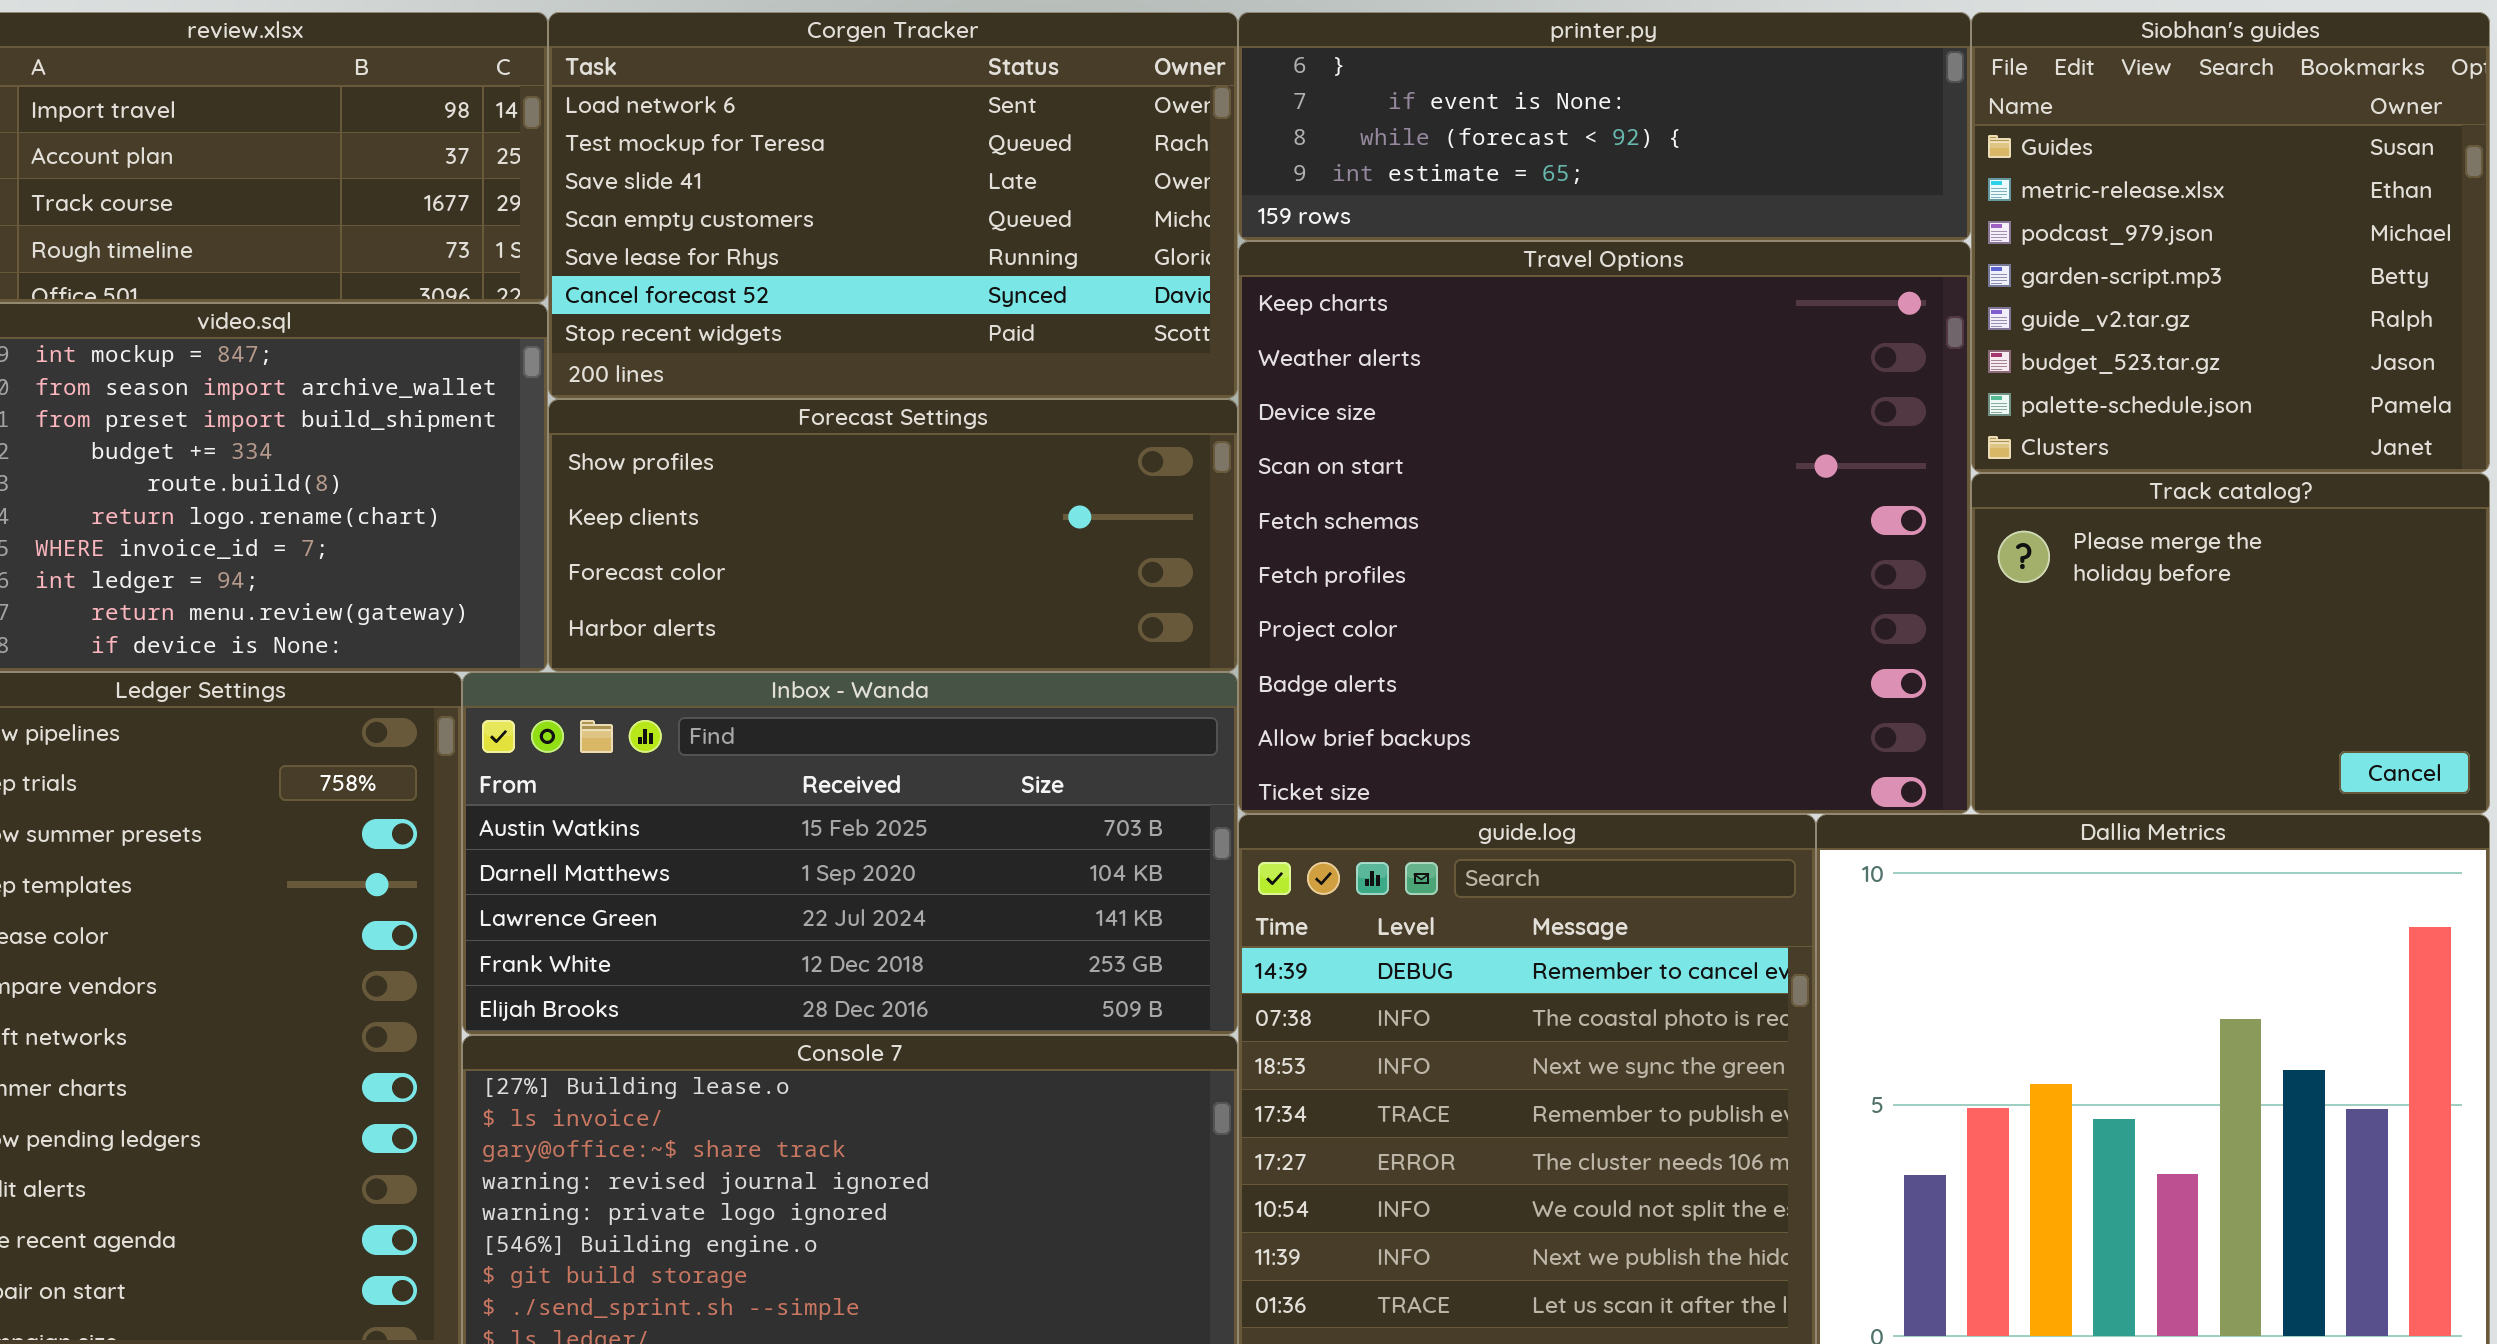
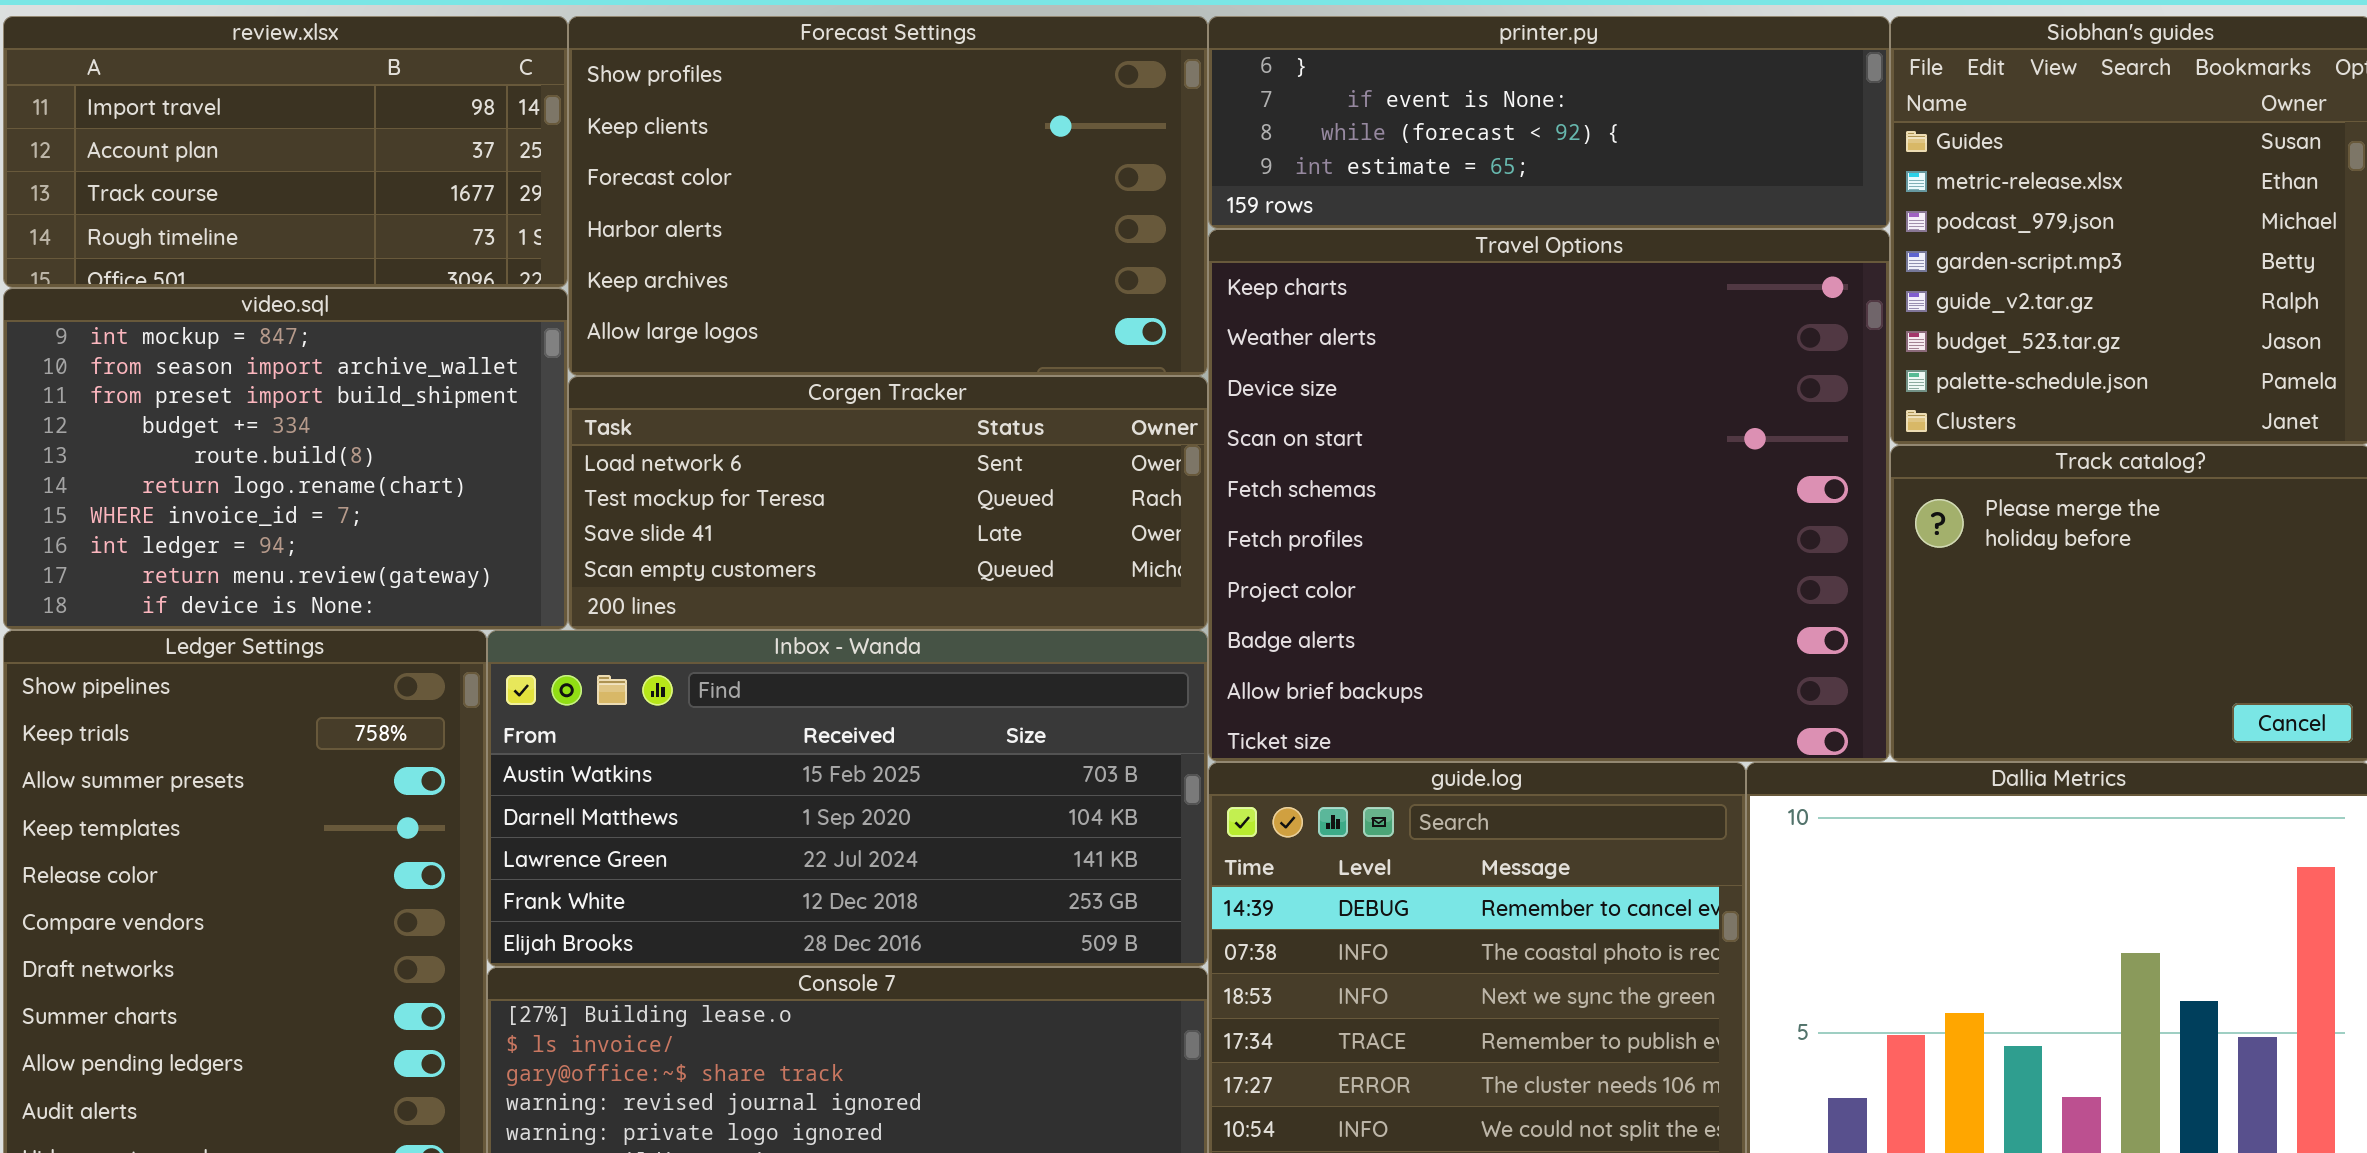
Corgen Tracker: [548,12,1238,399] -> [568,376,1208,630], moved, resized
Forecast Settings: [548,399,1238,672] -> [568,16,1208,376], moved, resized

